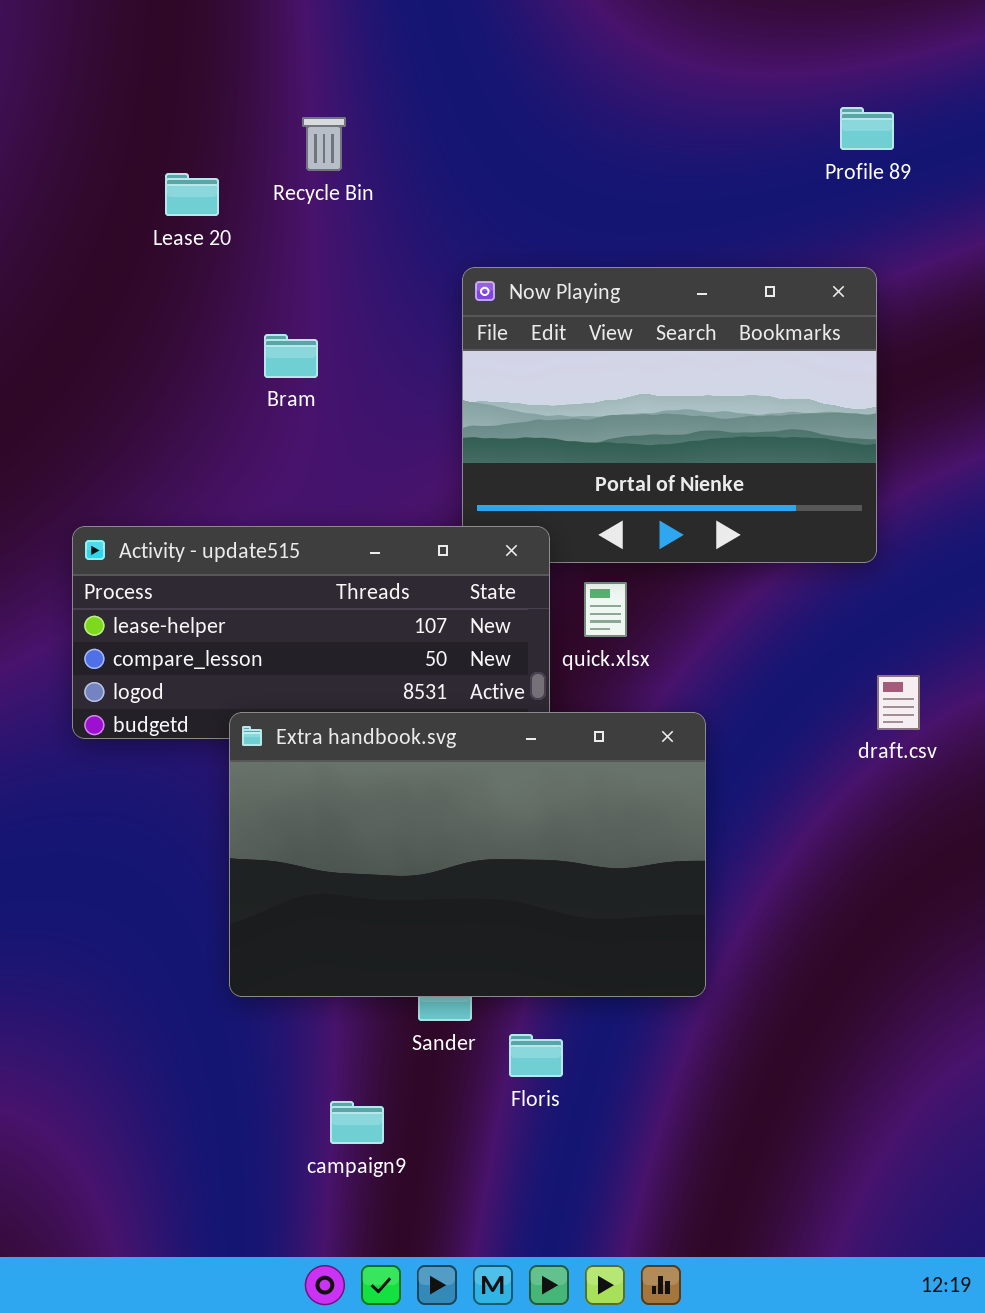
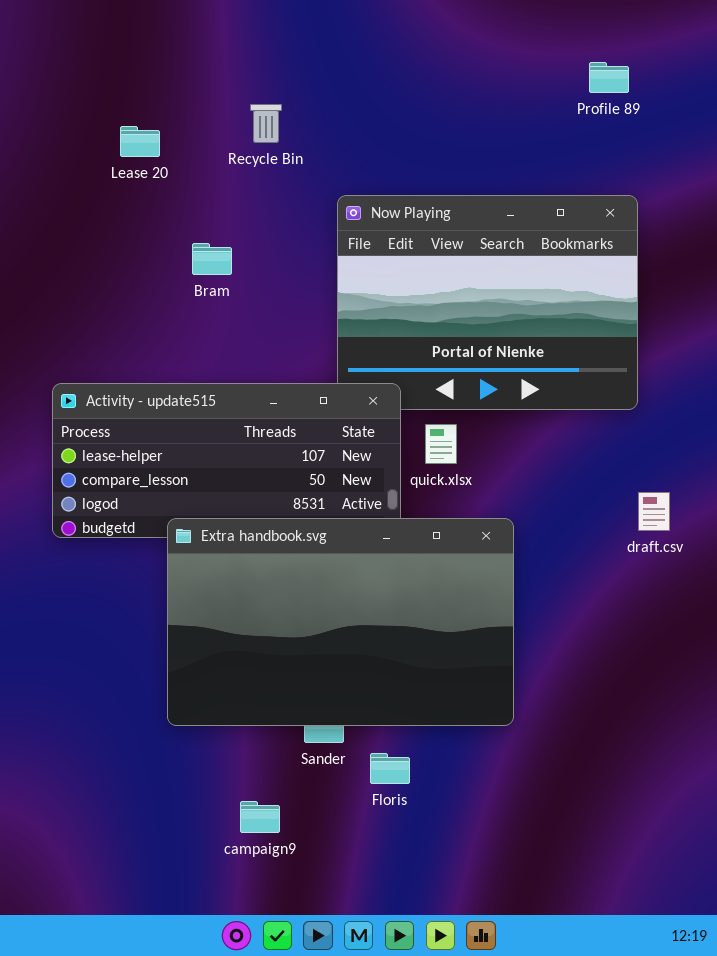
Profile 89: [840,107,894,150] -> [589,62,629,93], moved
Recycle Bin: [302,117,346,171] -> [250,104,282,143], moved

